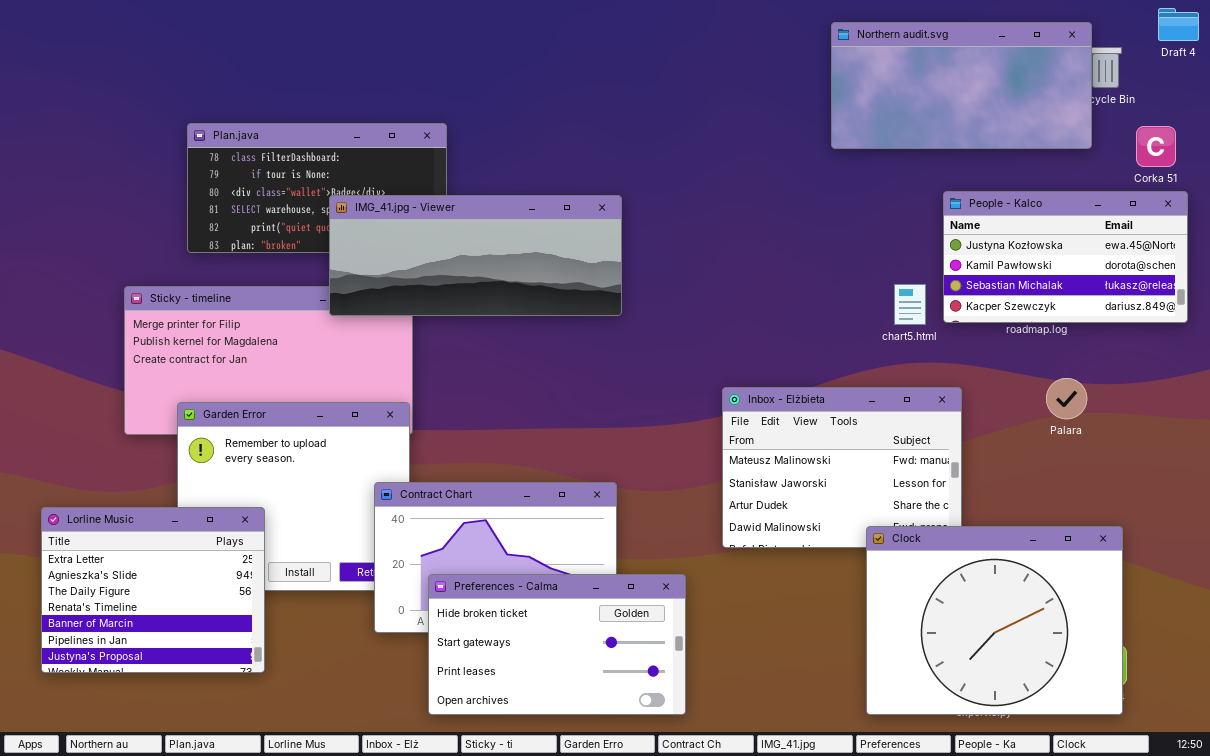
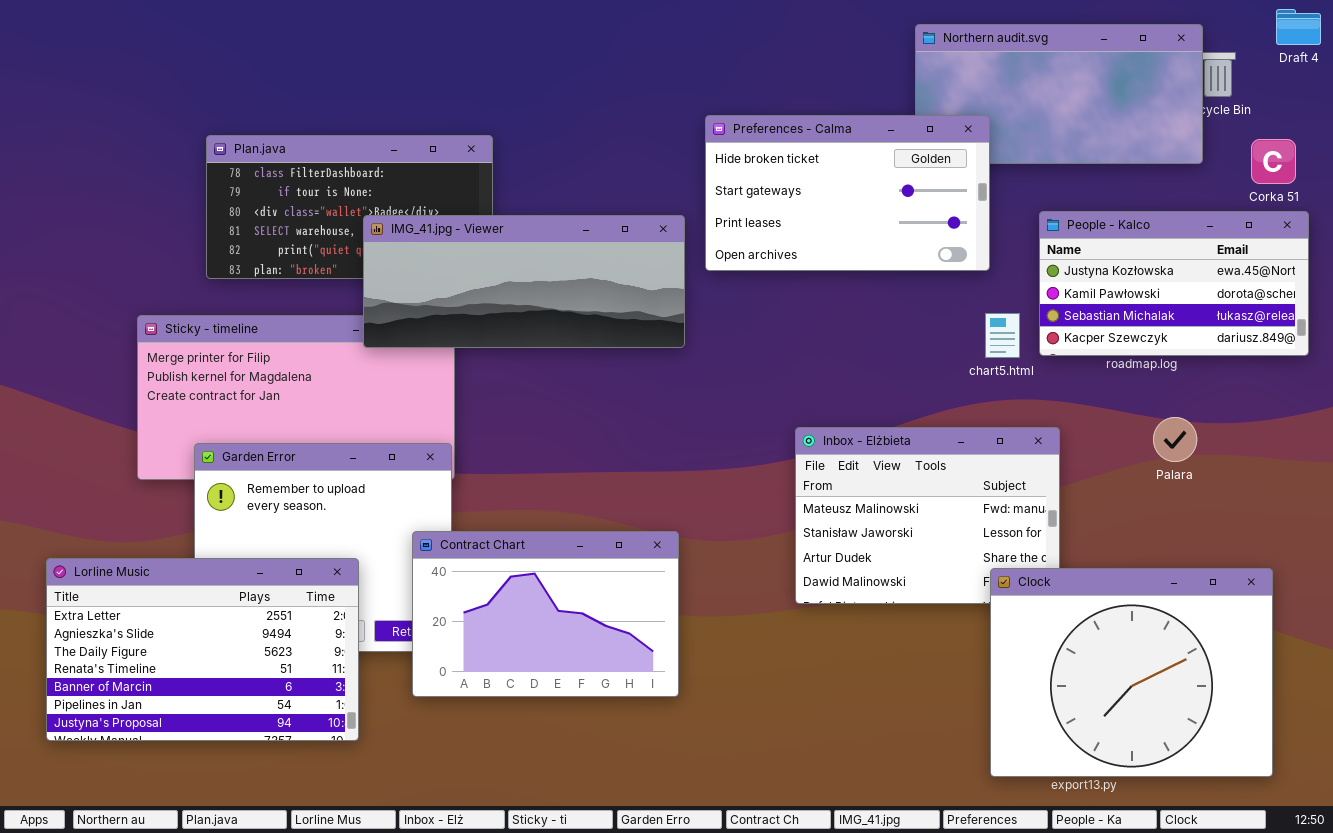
Lorline Music: [41,507,265,673] -> [46,558,359,741], resized
Clock: [866,526,1123,715] -> [990,568,1273,777], moved
Preferences - Calma: [428,574,686,715] -> [705,115,990,271], moved

